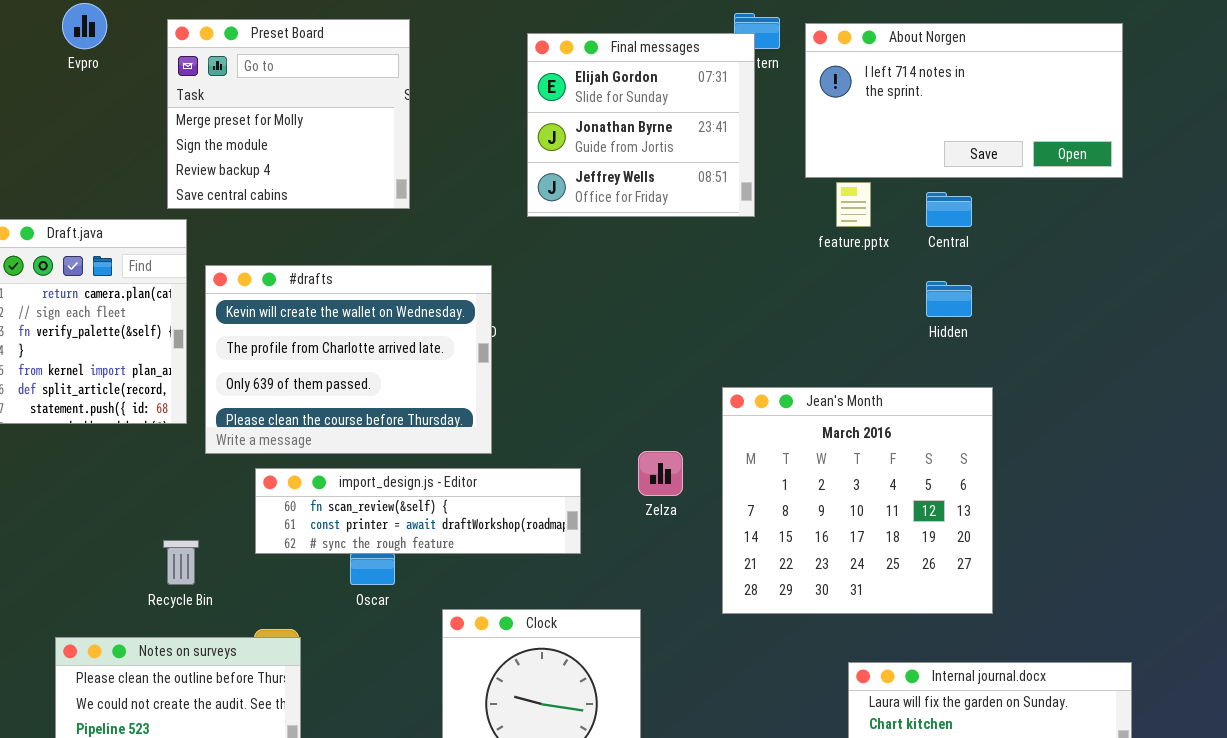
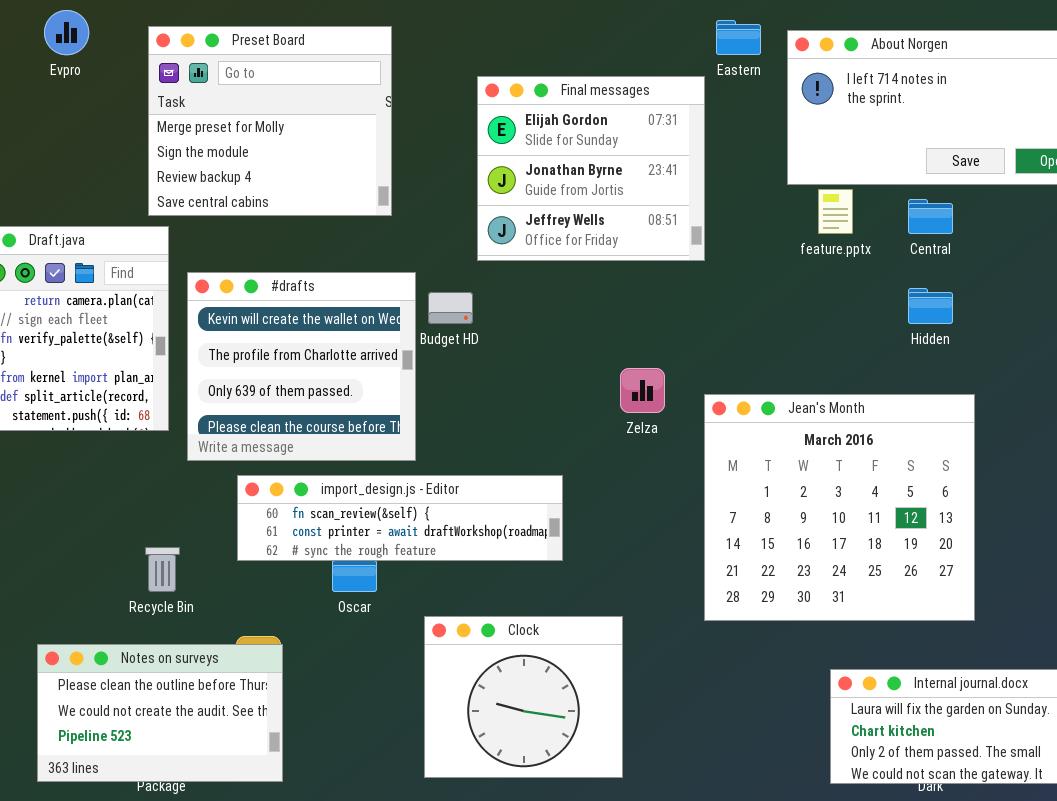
Final messages: [527,33,755,217] -> [477,76,705,261], moved
#drafts: [205,265,492,454] -> [187,272,416,461], resized
Zelza: [638,451,683,496] -> [620,368,665,413], moved

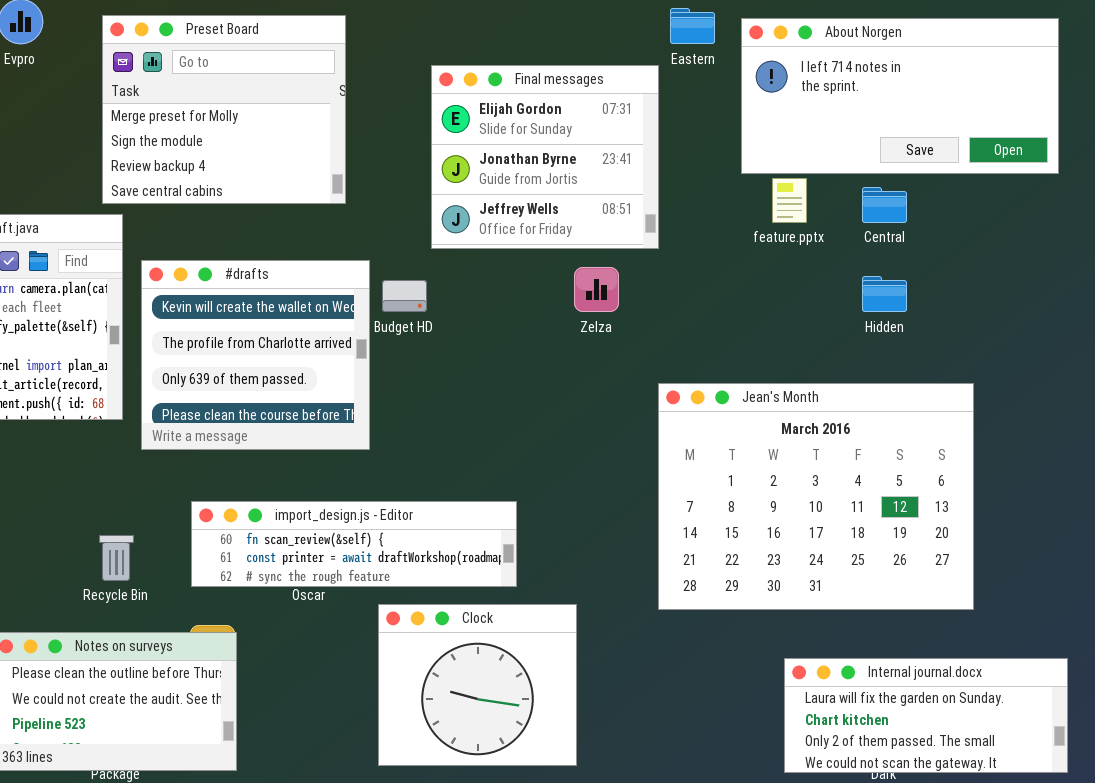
Zelza: [620,368,665,413] -> [574,267,619,312], moved
Jean's Month: [704,394,975,621] -> [658,383,974,610], resized
import_design.js - Editor: [237,475,563,561] -> [191,501,517,587], moved

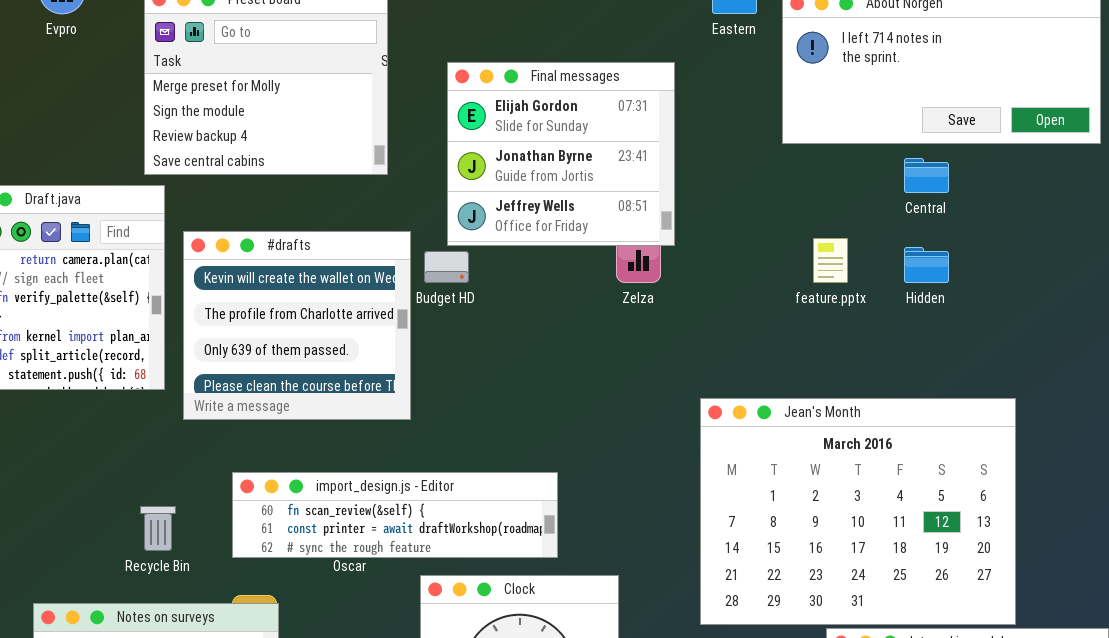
Final messages: [431,65,659,249] -> [447,62,675,246], moved
feature.pptx: [772,178,807,223] -> [813,238,848,283], moved
Jean's Month: [658,383,974,610] -> [700,398,1016,625], moved

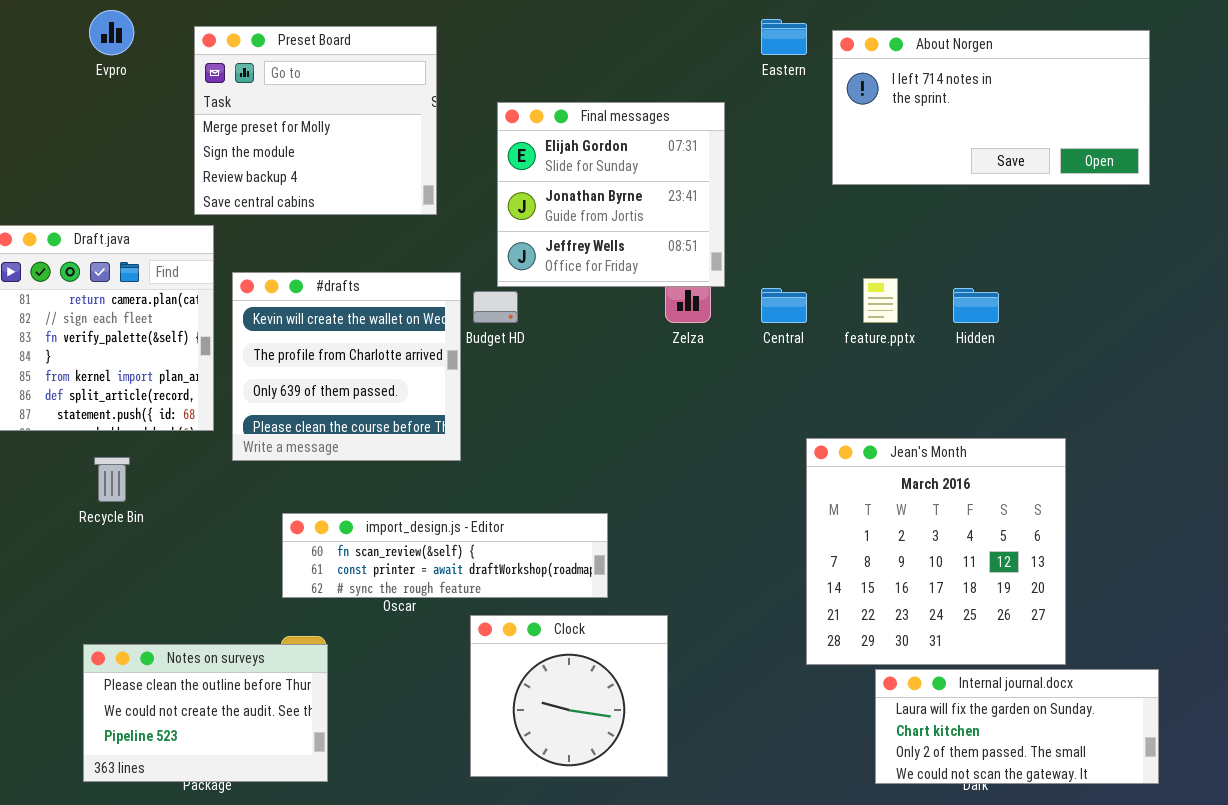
Central: [904,158,949,193] -> [761,288,807,323], moved
Jean's Month: [700,398,1016,625] -> [806,438,1066,665], resized
Recycle Bin: [140,506,176,551] -> [94,457,130,502], moved

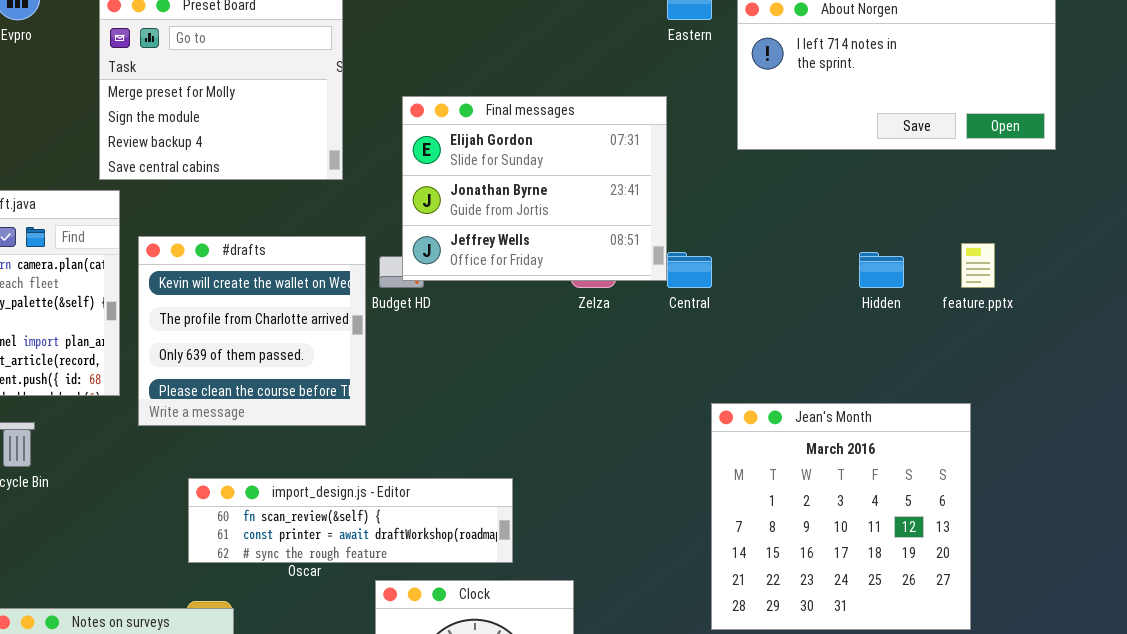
Final messages: [497,102,725,287] -> [402,96,667,281], moved, resized
feature.pptx: [863,278,898,323] -> [961,243,995,288], moved

